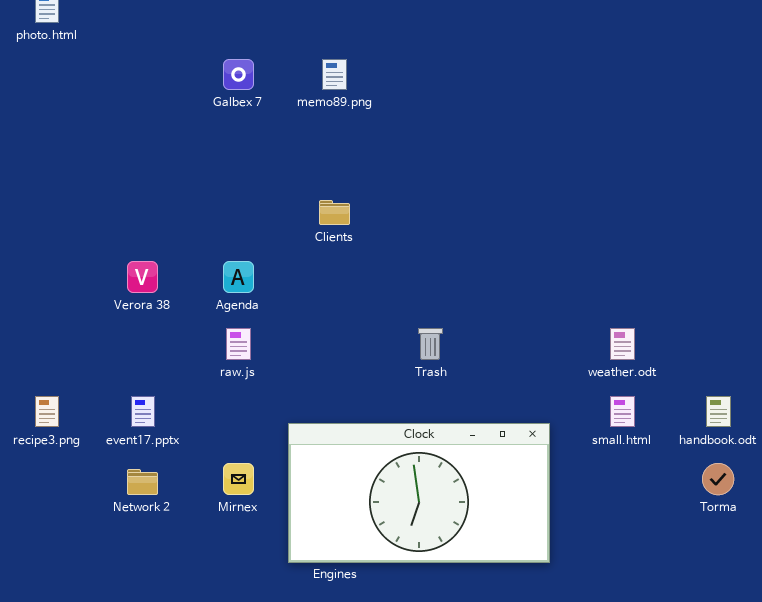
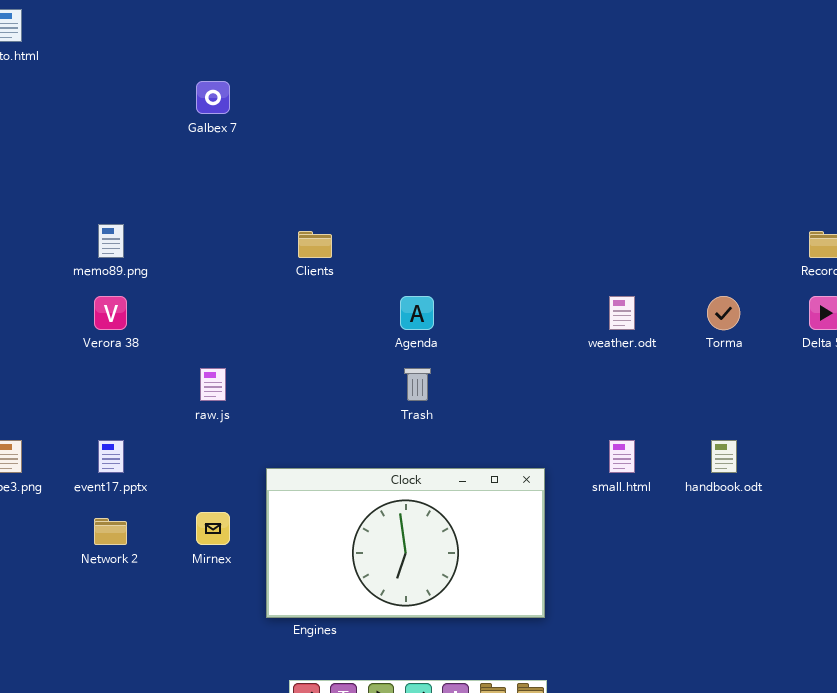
memo89.png: [322,59,347,90] -> [98,224,124,258], moved
Agenda: [223,261,254,293] -> [400,296,434,330], moved
weather.odt: [610,328,635,360] -> [609,296,635,330], moved
Torma: [702,463,734,495] -> [707,296,740,330], moved

